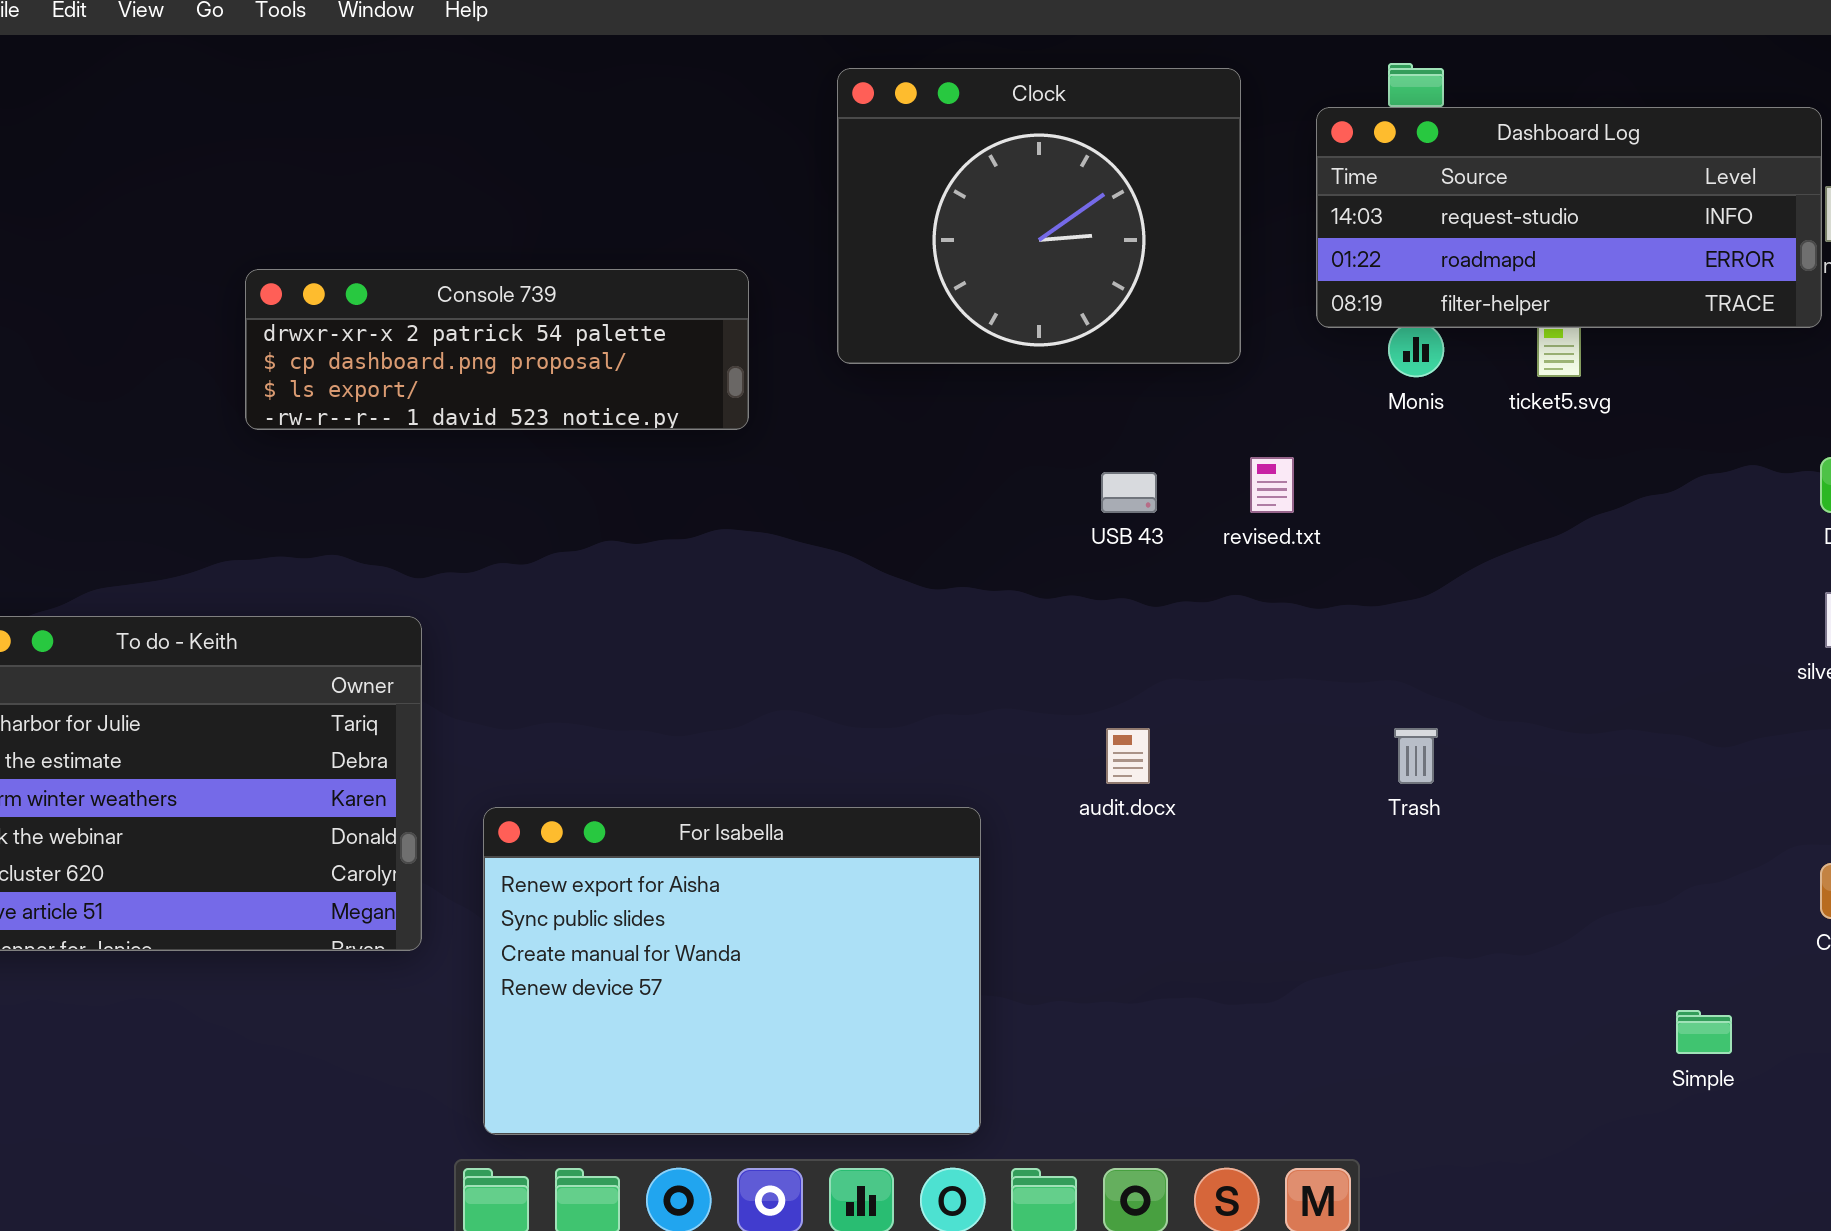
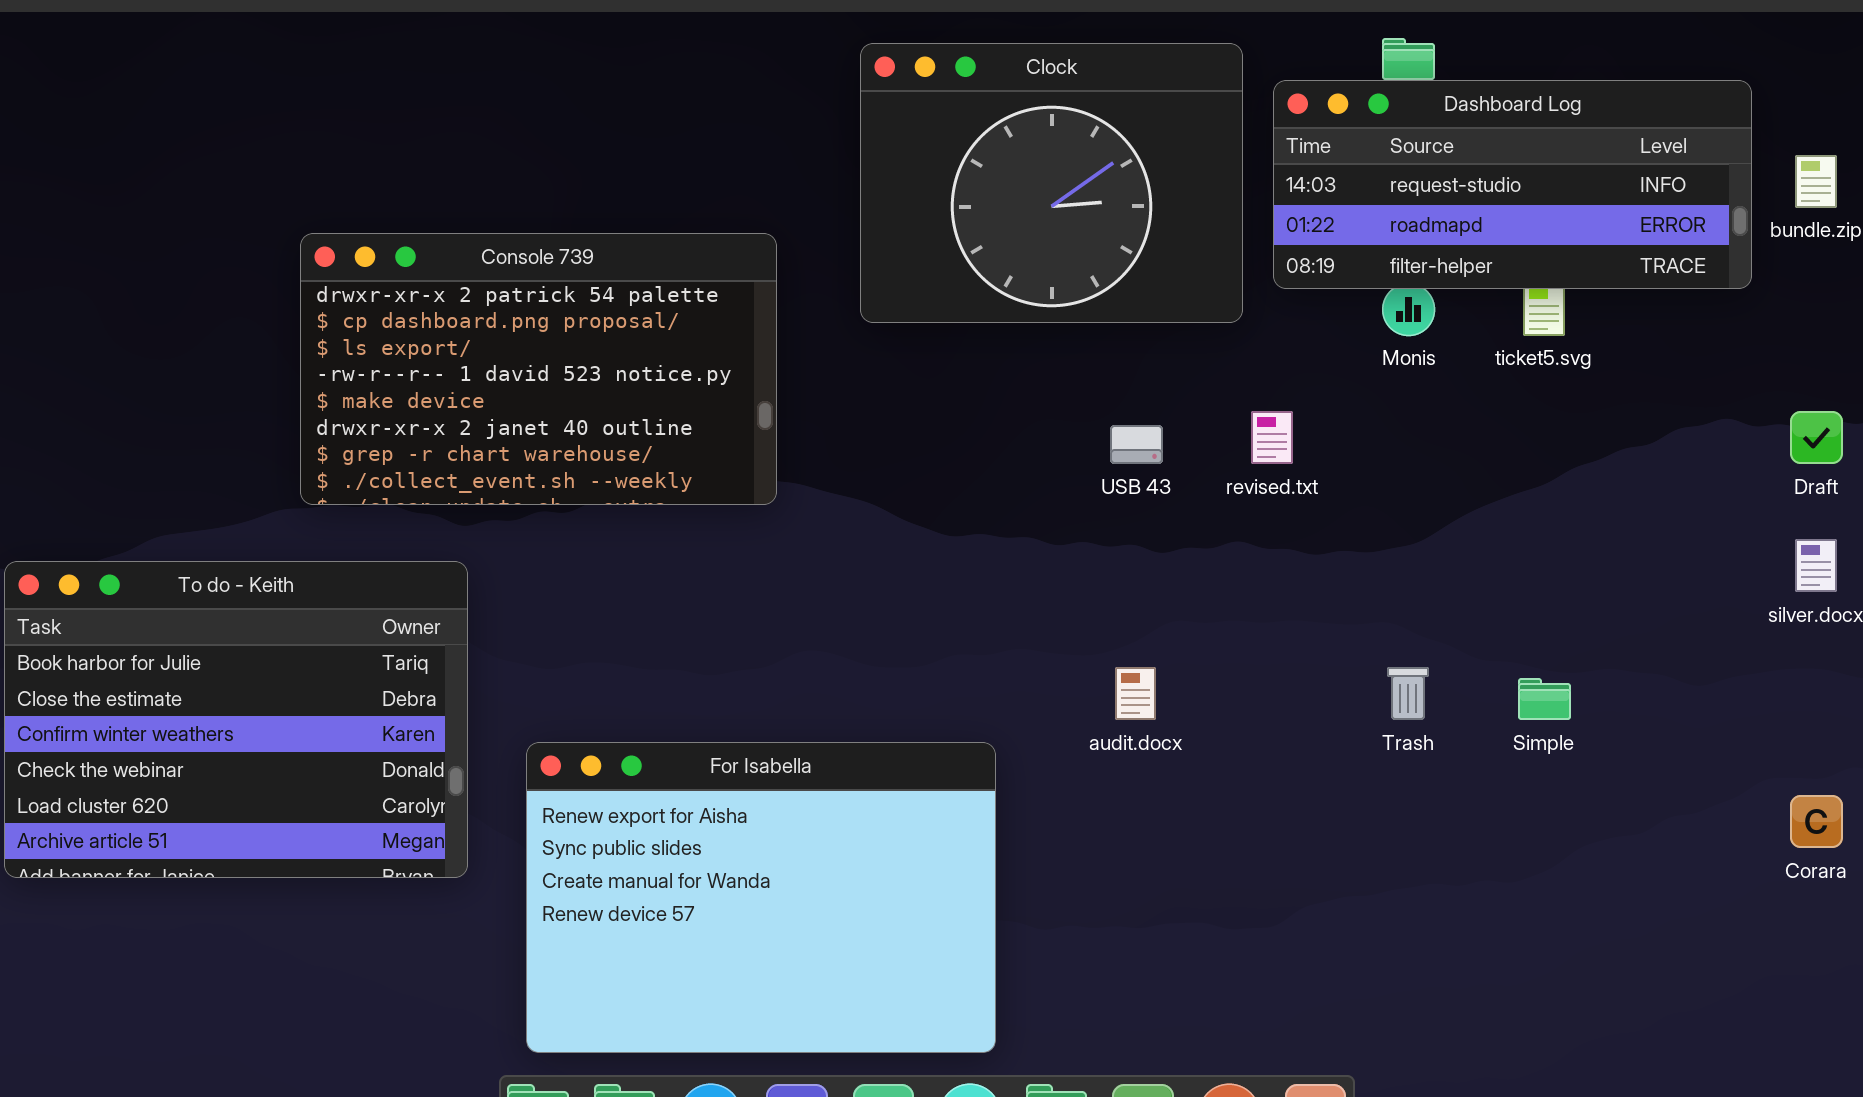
Dashboard Log: [1316,107,1822,328] -> [1273,80,1752,289], moved
Console 739: [245,269,749,430] -> [300,233,777,505], resized
Simple: [1676,1010,1732,1054] -> [1518,678,1571,720], moved

